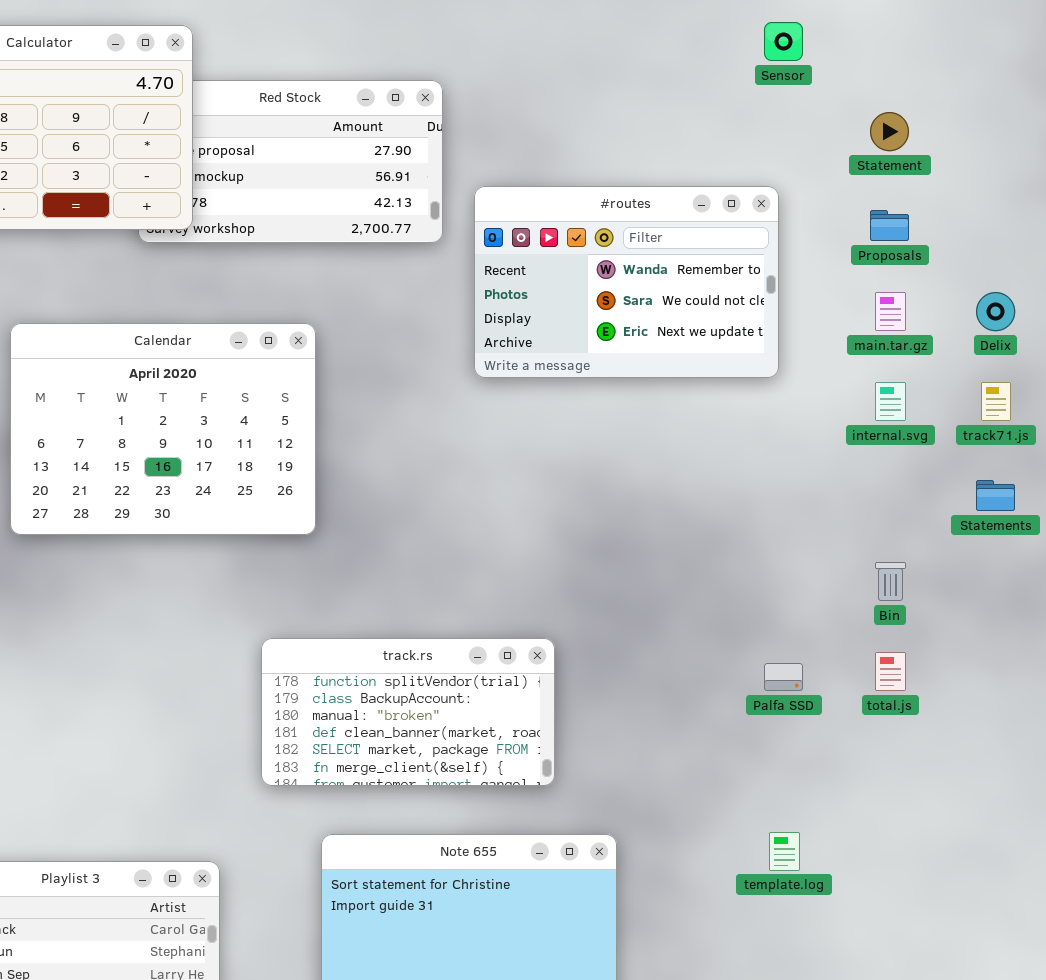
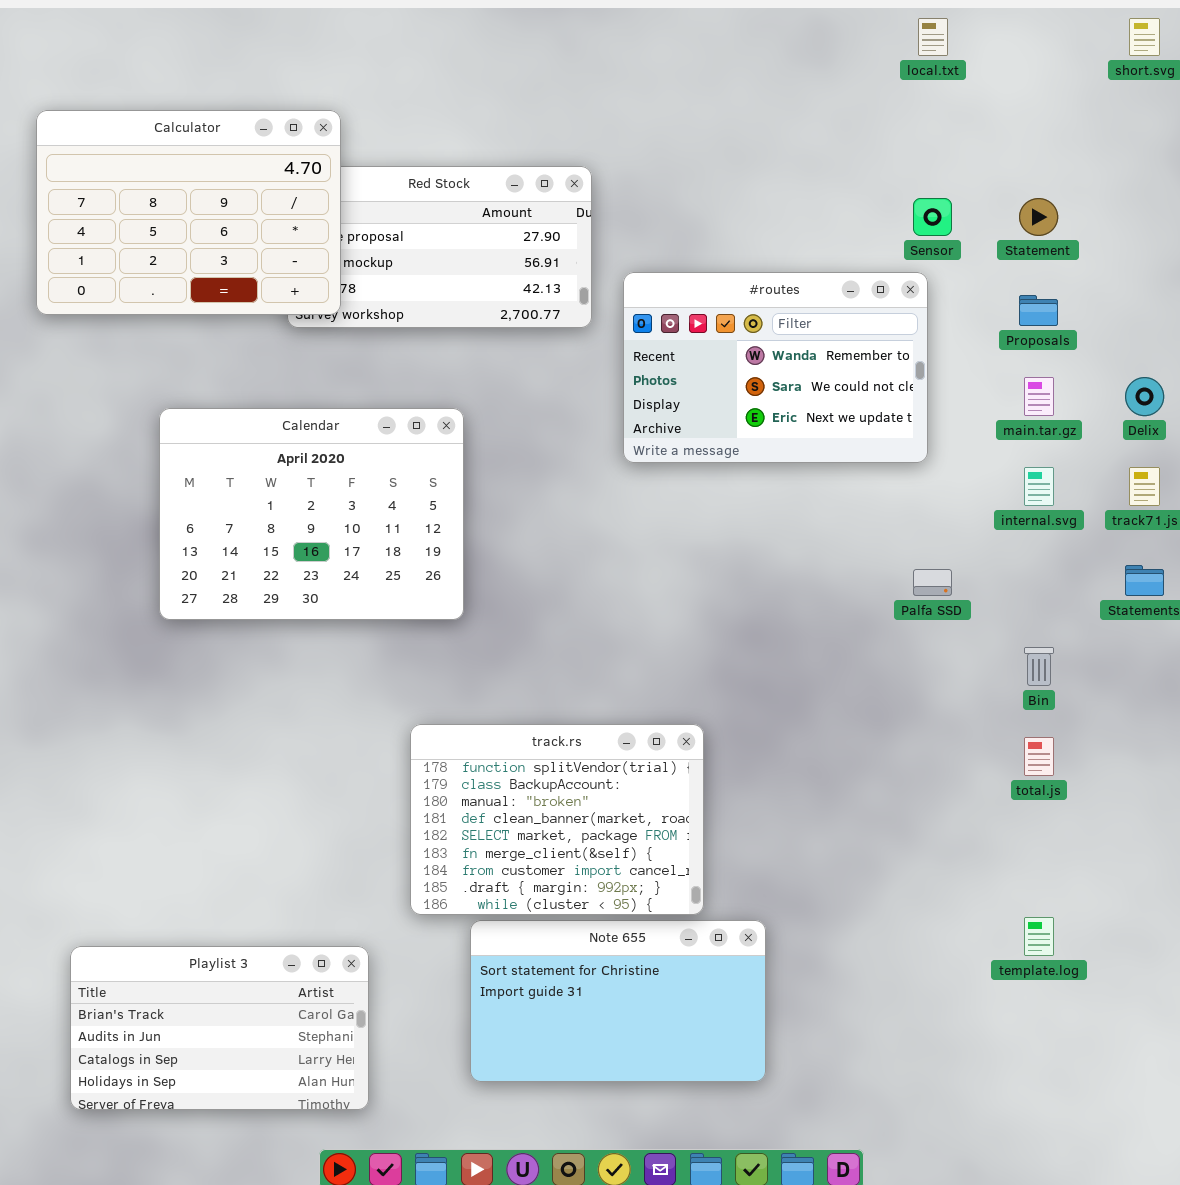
Sensor: [764,22,803,61] -> [913,198,952,236], moved
track.rs: [261,638,555,786] -> [410,724,704,915], resized
Palfa SSD: [764,663,803,691] -> [913,569,952,596], moved
template.log: [769,832,800,871] -> [1024,917,1054,956], moved

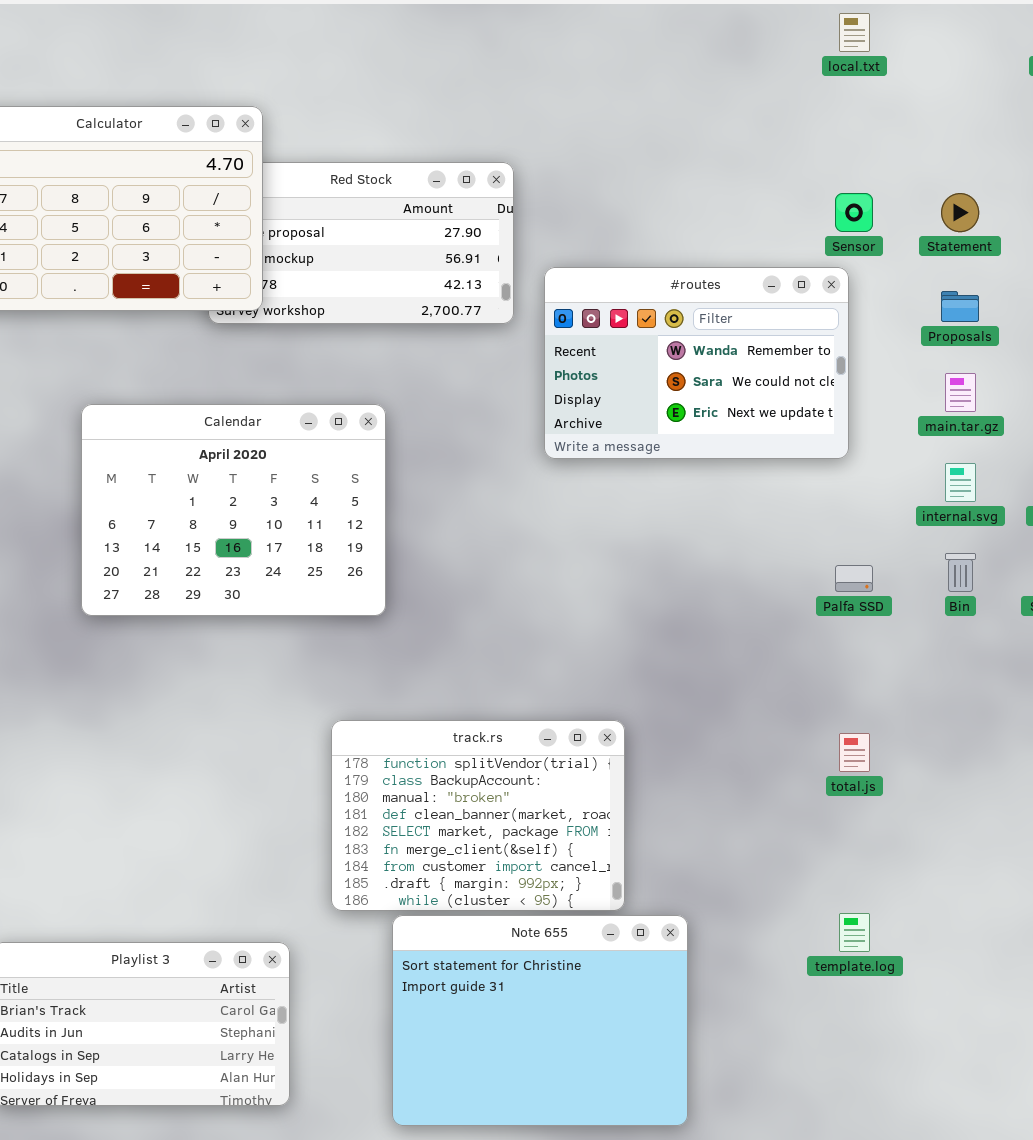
Bin: [1024,647,1054,686] -> [945,553,976,592], moved
total.js: [1024,737,1054,776] -> [839,733,870,772], moved
template.log: [1024,917,1054,956] -> [839,913,870,952], moved
Note 655: [470,920,766,1082] -> [392,915,688,1126], resized

